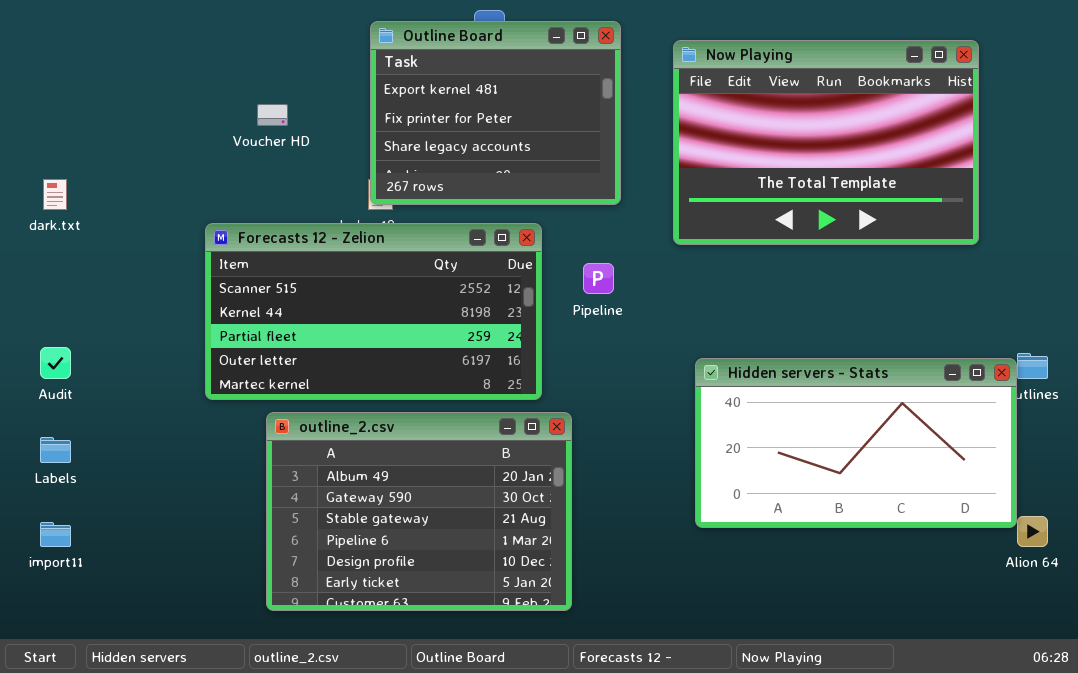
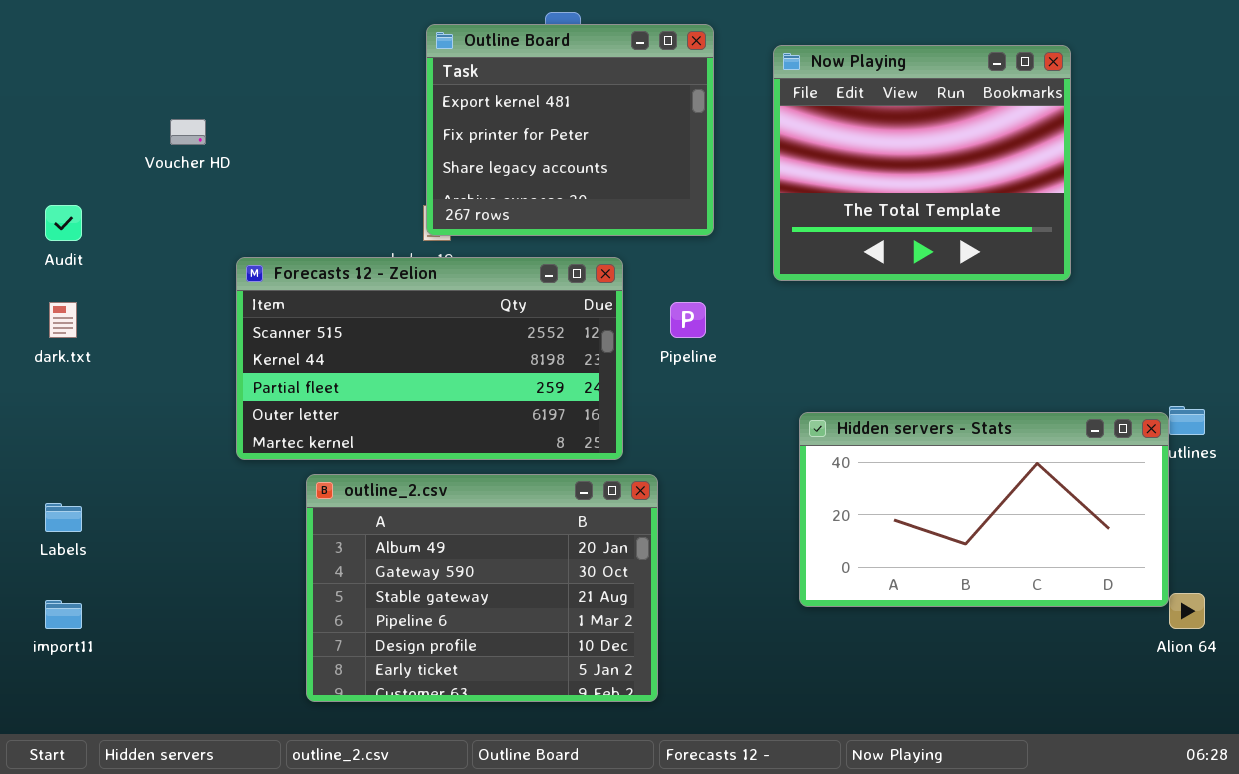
Now Playing: [673,40,979,245] -> [773,45,1071,281], resized
Voucher HD: [257,104,288,126] -> [170,119,206,145], moved
dark.txt: [43,179,67,210] -> [49,302,77,338], moved
Audit: [40,347,71,379] -> [45,205,82,241], moved

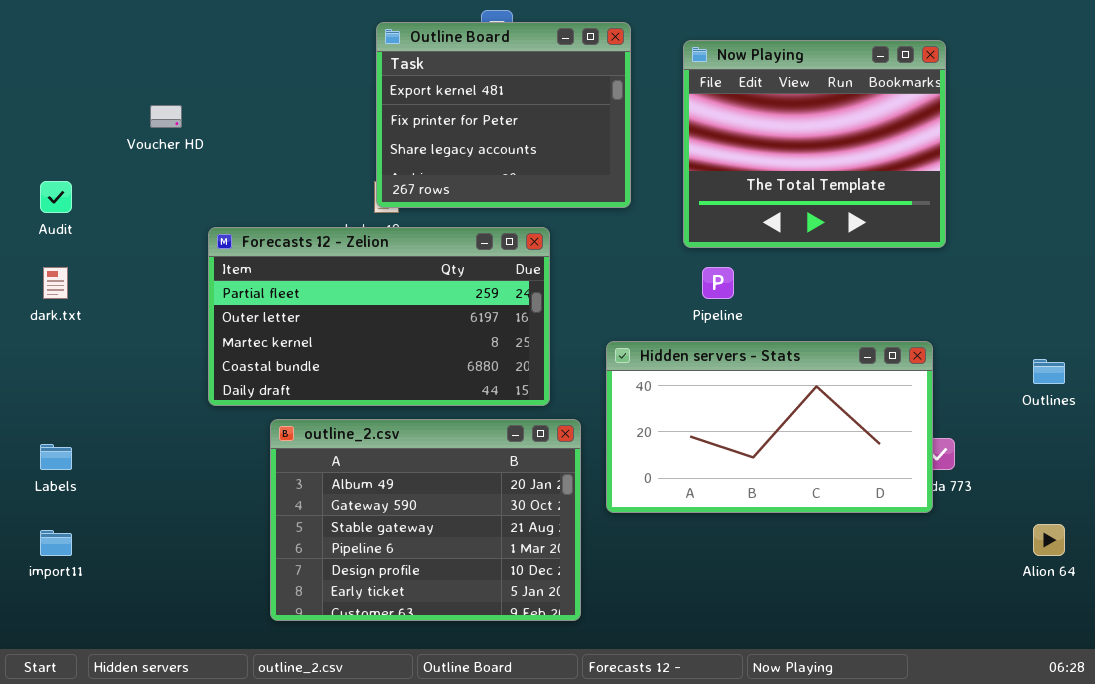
Forecasts 12 - Zelion: [236,257,623,460] -> [208,227,550,406], scrolled down 2 rows
Pipeline: [670,302,706,338] -> [702,267,734,299], moved
Hidden servers - Stats: [799,412,1169,607] -> [606,341,933,513], moved

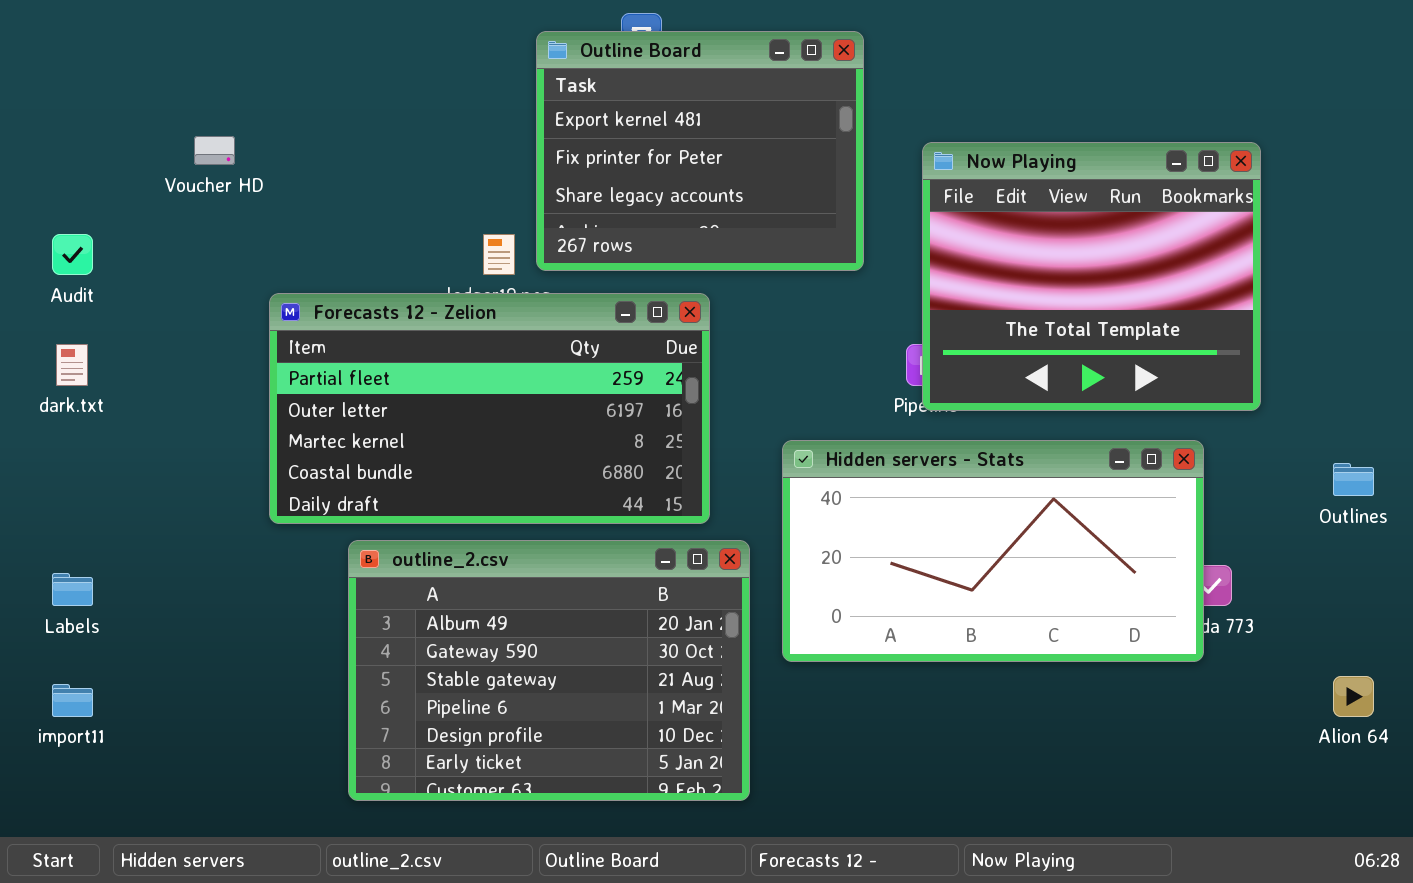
Outline Board: [376,22,631,208] -> [536,31,864,271], moved
Now Playing: [683,40,946,248] -> [922,142,1261,411], moved

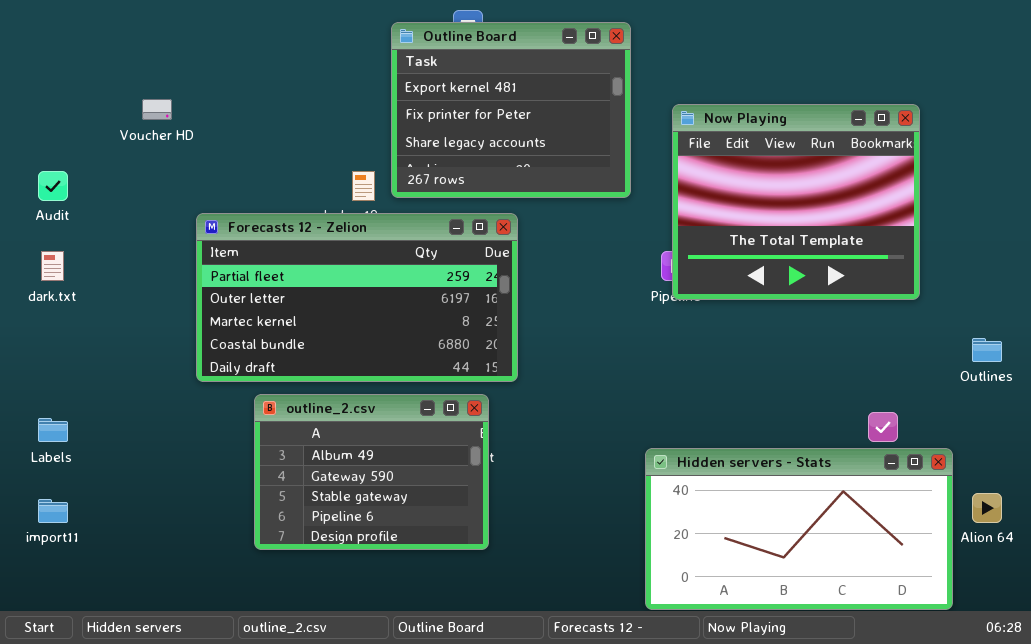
Hidden servers - Stats: [782,440,1204,662] -> [645,448,953,610], moved
outline_2.csv: [348,540,750,801] -> [254,394,489,550], resized

